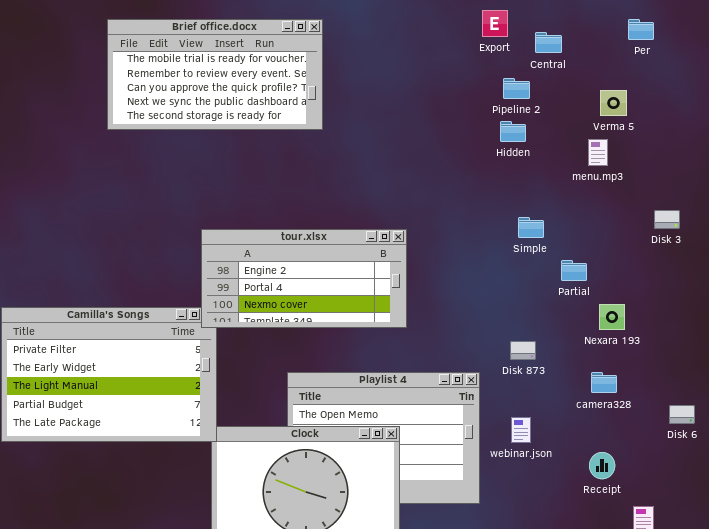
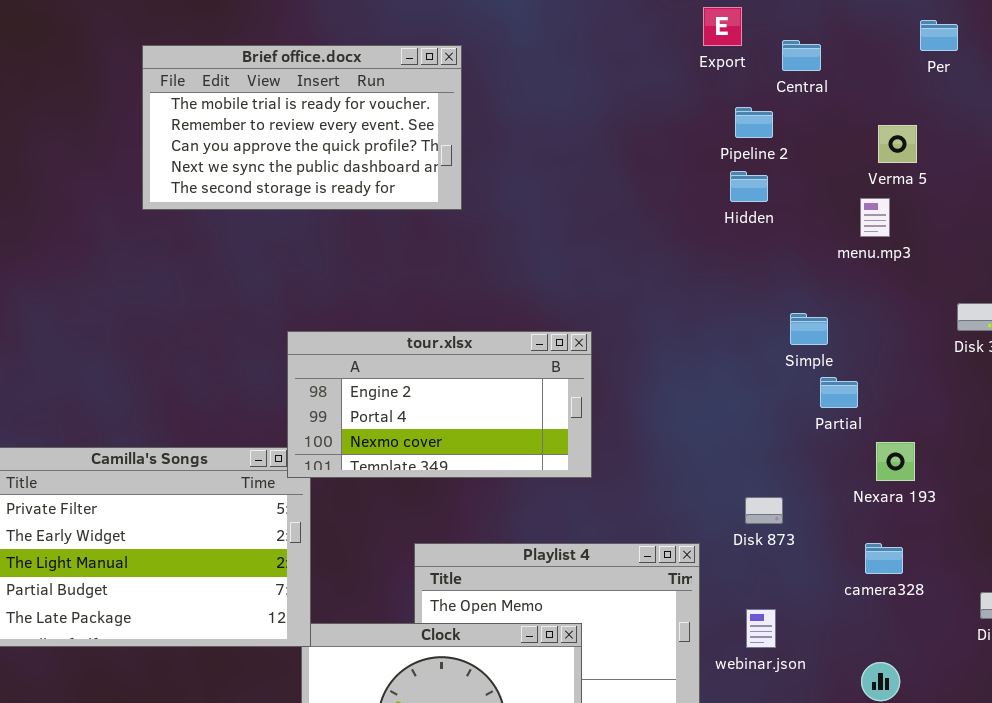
Brief office.docx: [107,19,323,130] -> [142,45,462,210], moved
Simple: [518,217,544,238] -> [790,313,828,345], moved

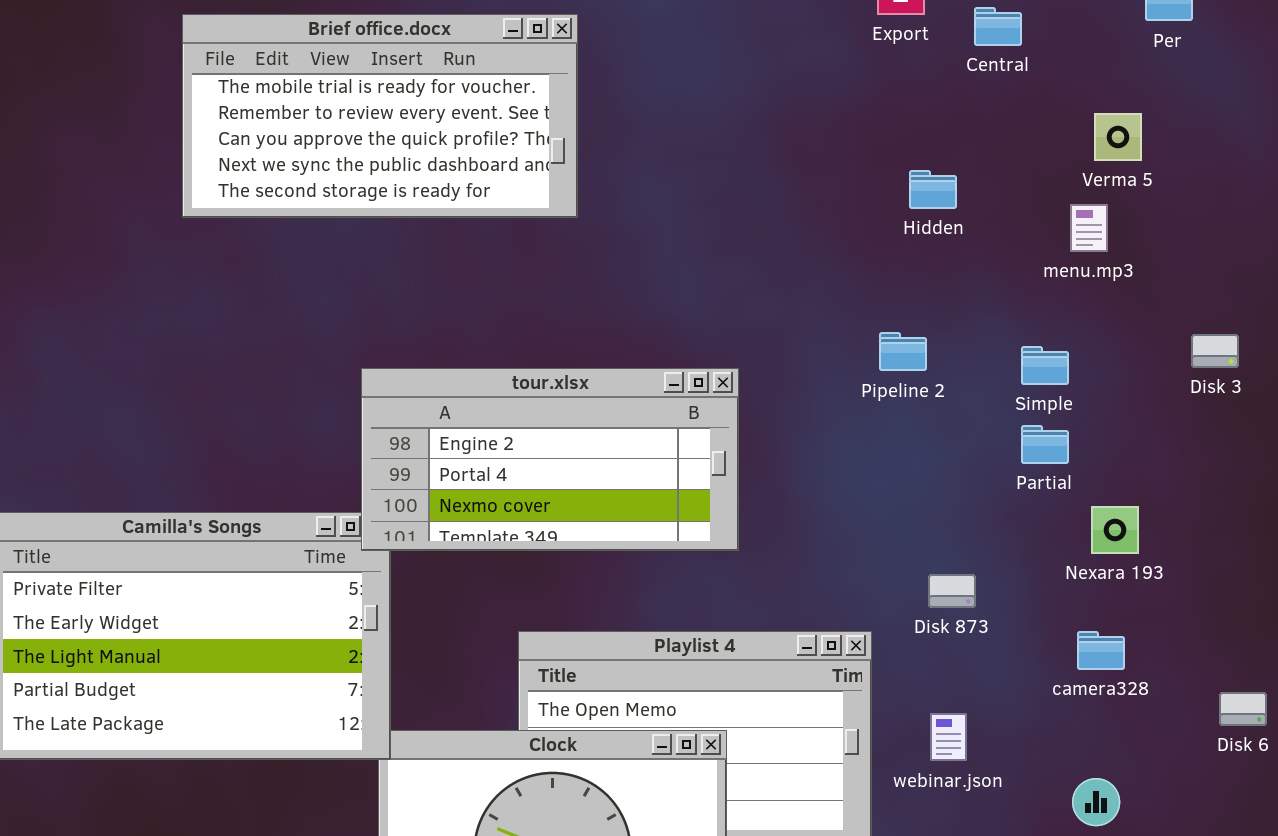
Pipeline 2: [735,107,773,138] -> [879,332,927,371], moved
Simple: [790,313,828,345] -> [1021,346,1069,385], moved

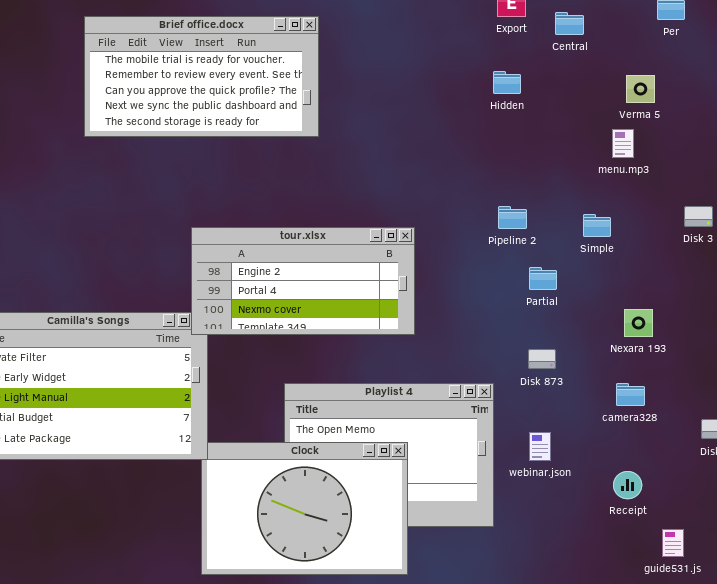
Hidden: [909,170,957,209] -> [493,71,521,94], moved
Partial: [1021,425,1069,464] -> [529,267,557,290], moved

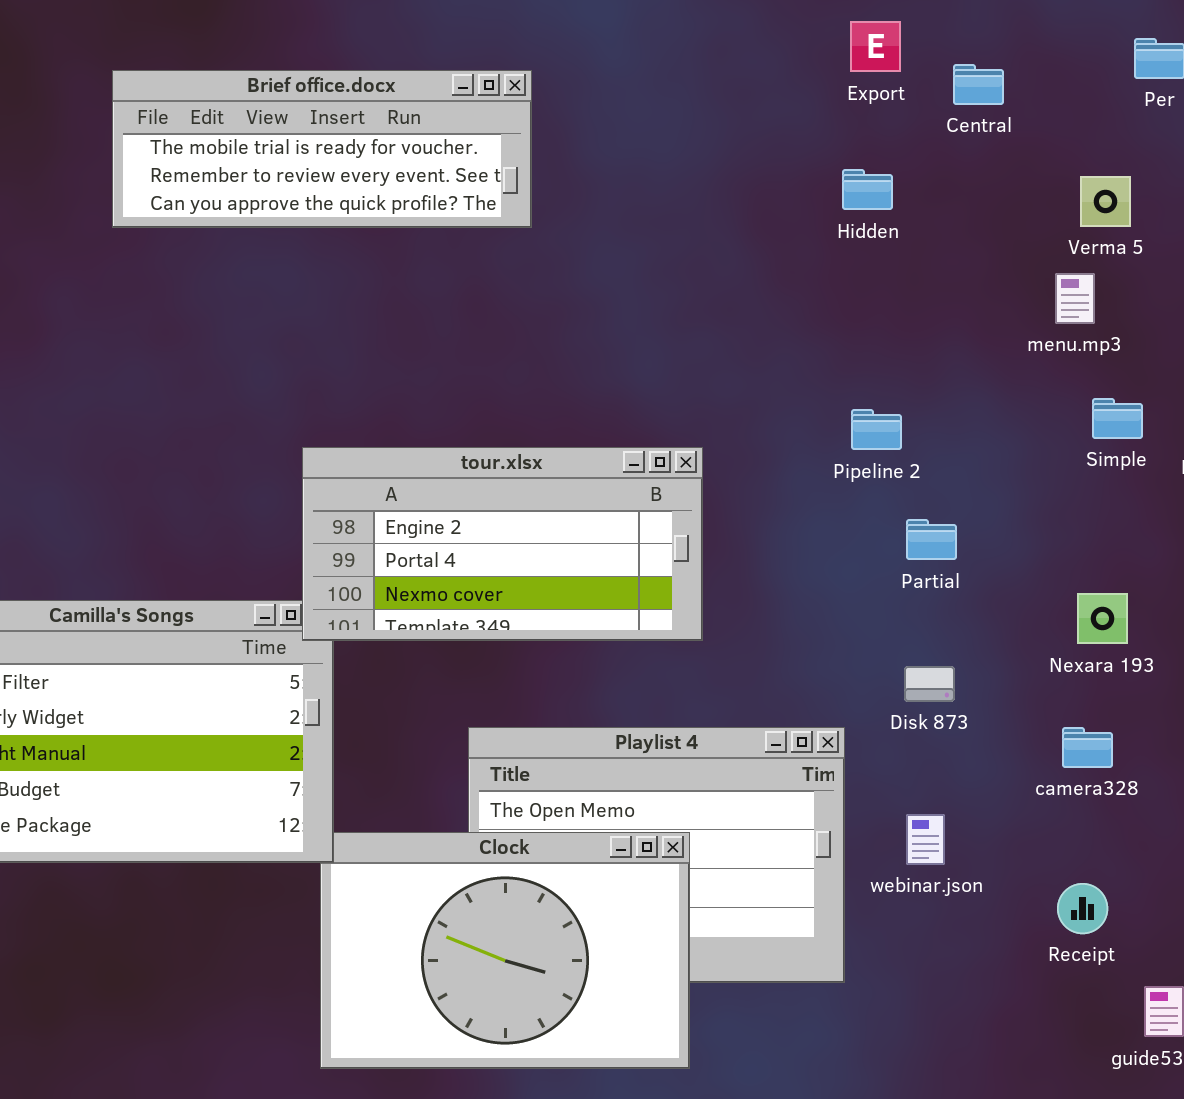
Brief office.docx: [84,16,319,137] -> [112,70,532,228], resized
Simple: [583,214,611,237] -> [1092,398,1143,439], moved

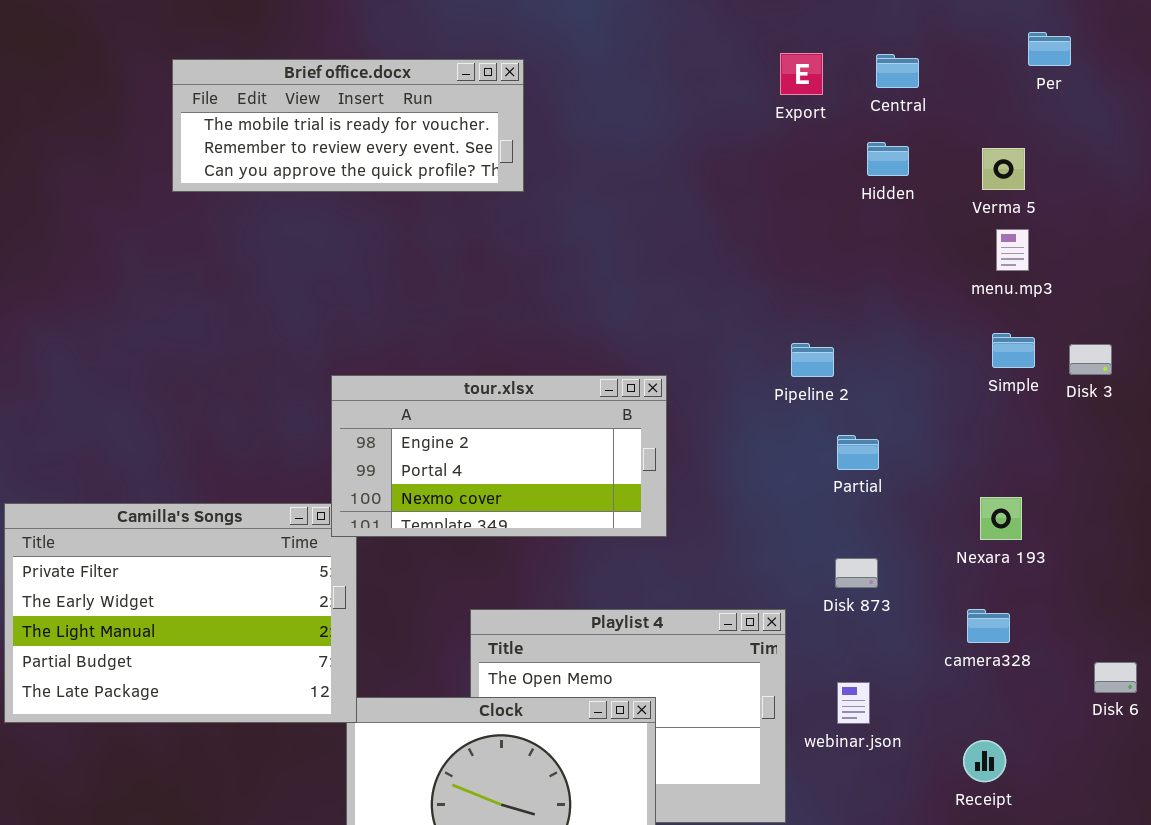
Export: [850,21,901,72] -> [780,53,823,95], moved
Hidden: [842,169,893,210] -> [867,142,909,176], moved
menu.mp3: [1055,273,1095,324] -> [996,229,1029,271], moved

